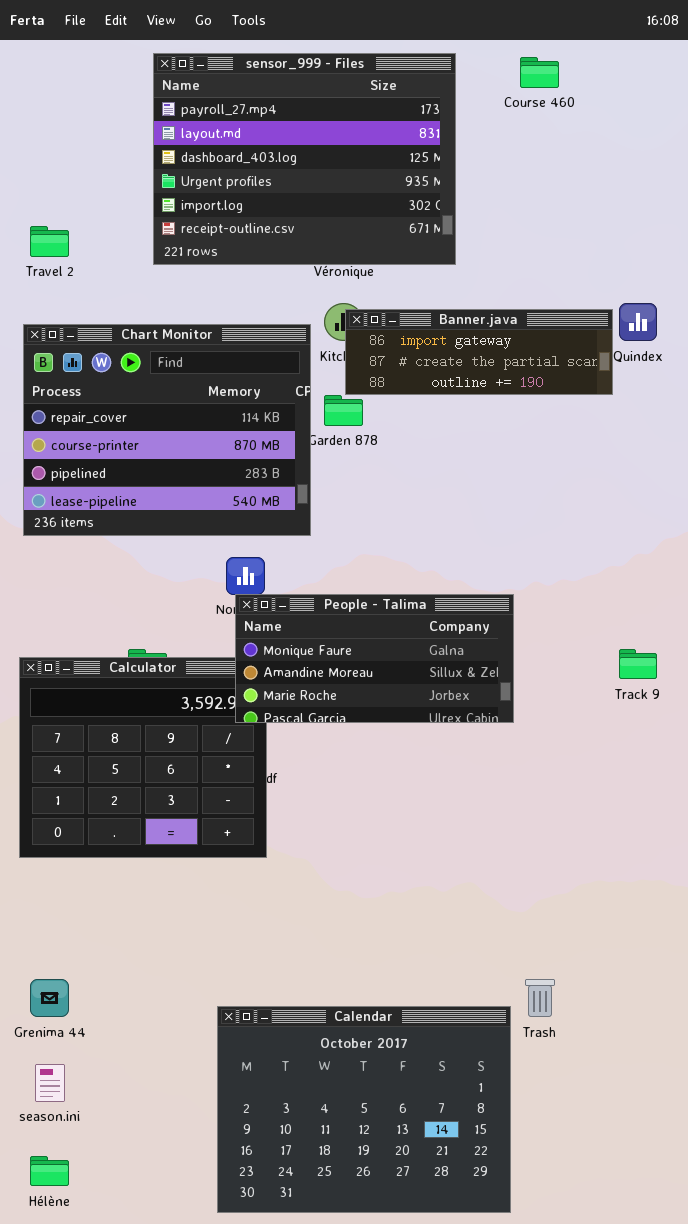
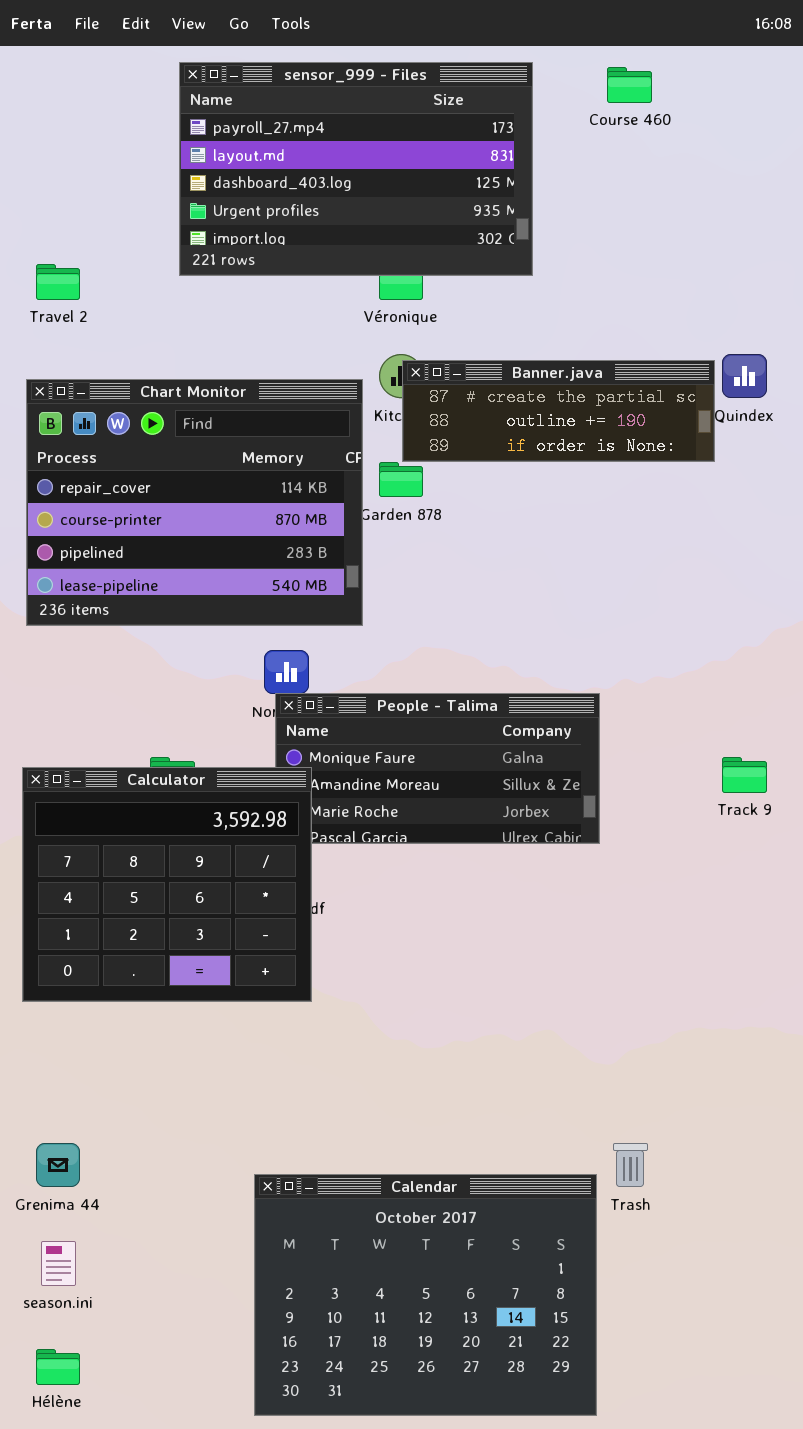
sensor_999 - Files: [153,53,456,265] -> [179,62,533,276], resized
Banner.java: [345,309,613,395] -> [402,360,715,462], scrolled down 1 row
Calculator: [19,657,267,858] -> [22,767,312,1002], raised

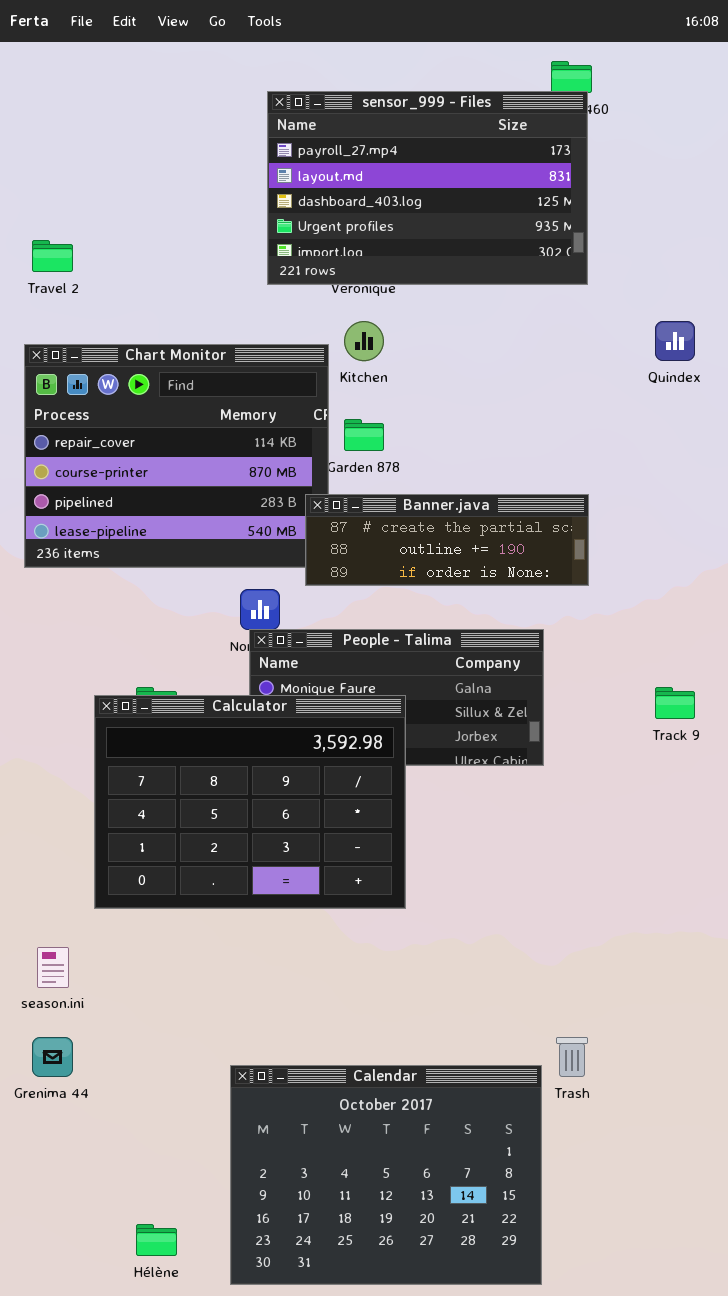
sensor_999 - Files: [179,62,533,276] -> [267,91,588,285], moved
Banner.java: [402,360,715,462] -> [305,494,589,586], moved
Calculator: [22,767,312,1002] -> [94,695,406,909], moved, resized
season.ini: [41,1241,76,1286] -> [37,947,69,988], moved
Hélène: [36,1349,80,1385] -> [136,1224,177,1256], moved

